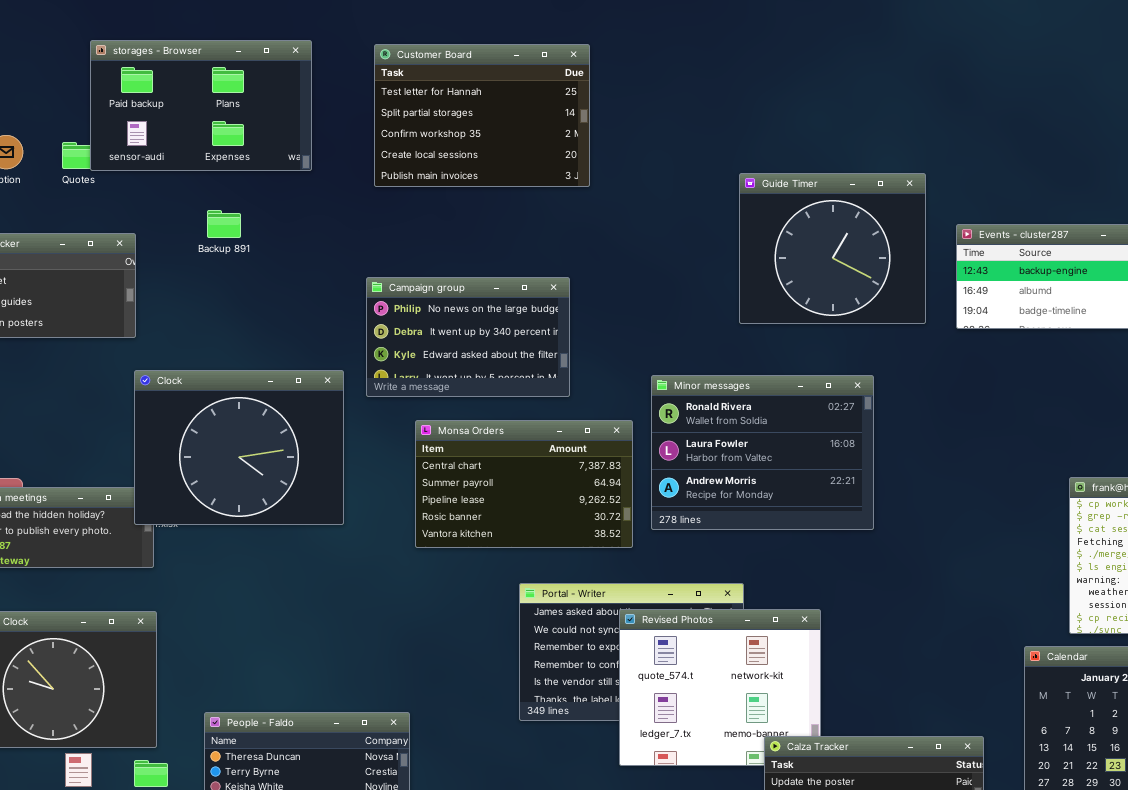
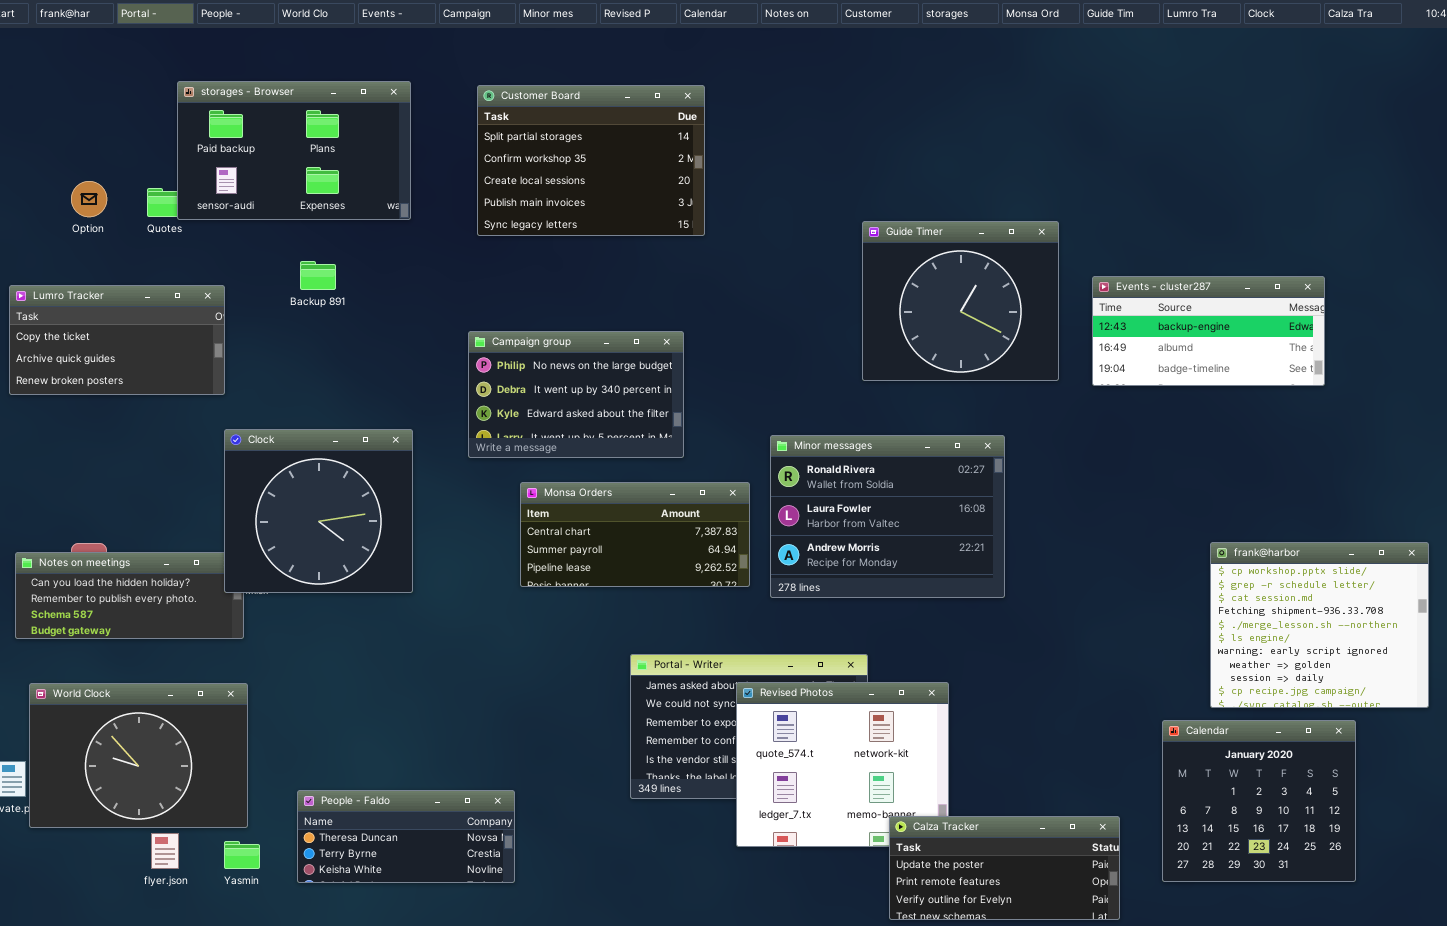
Customer Board: [374,44,590,187] -> [477,85,705,236], scrolled down 1 row
Clock: [134,370,344,525] -> [224,429,413,593], resized
Monsa Orders: [415,420,633,548] -> [520,482,750,587], resized

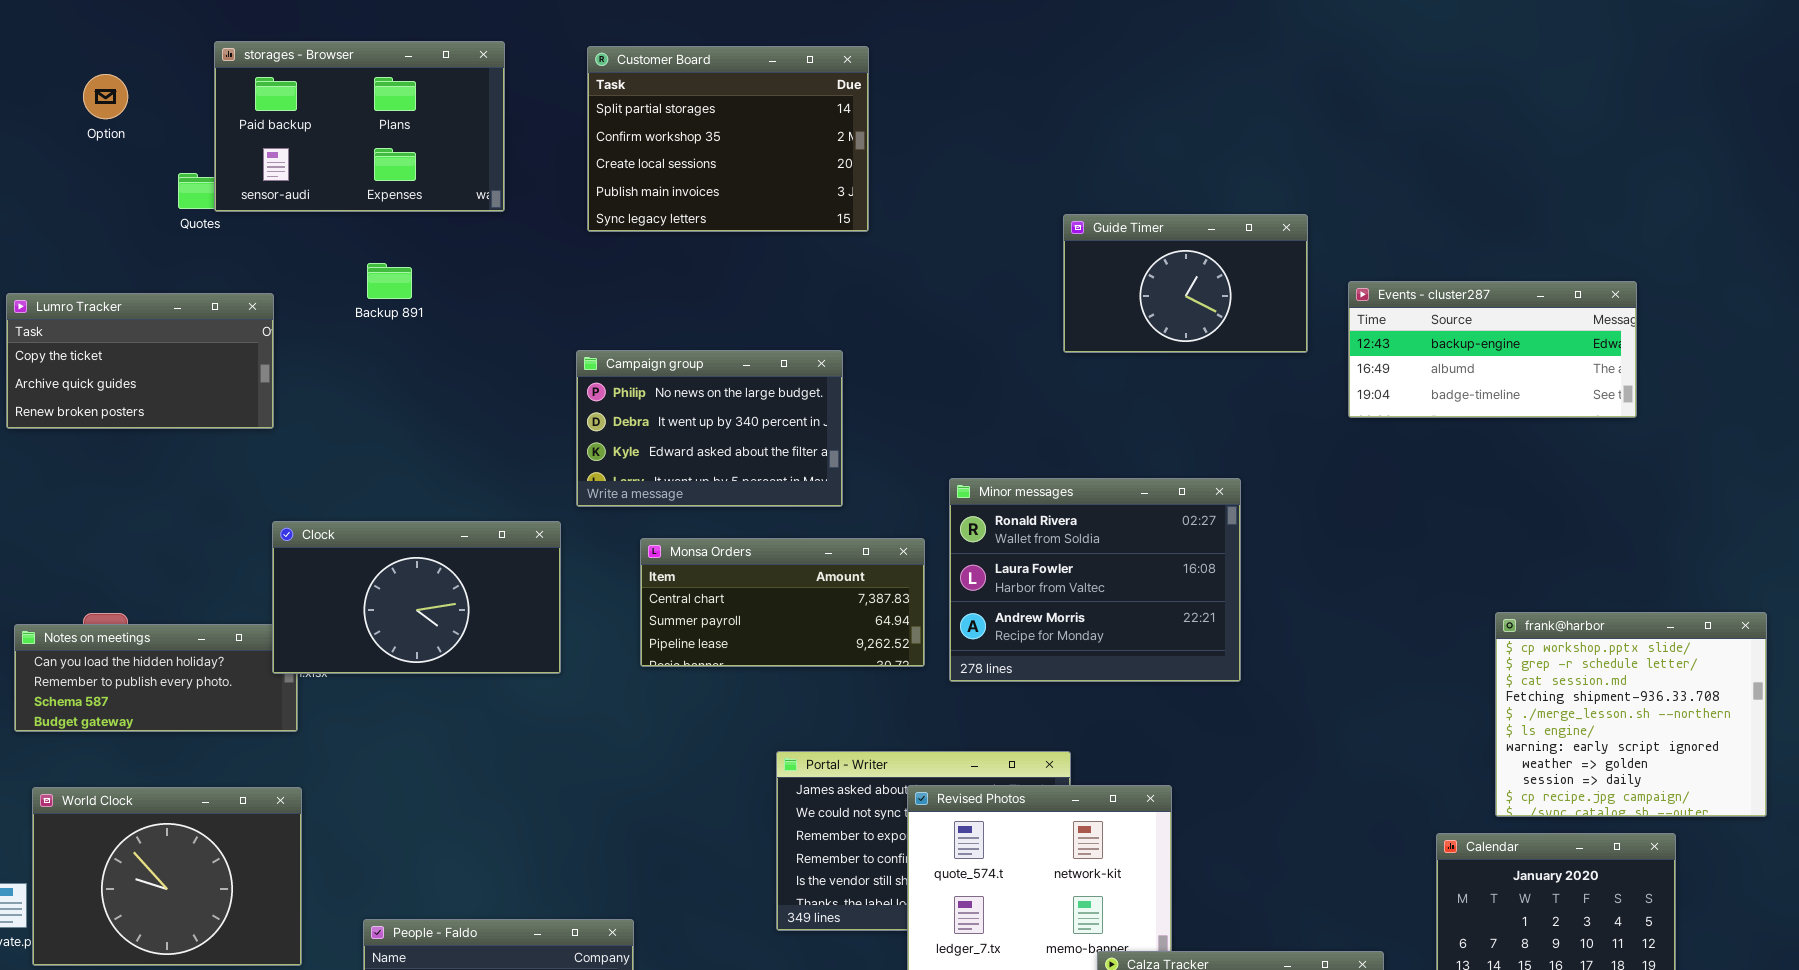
Option: [71,181,107,217] -> [83,74,128,119], moved
Guide Timer: [862,221,1059,381] -> [1063,214,1308,353], resized
Clock: [224,429,413,593] -> [272,521,561,674], resized

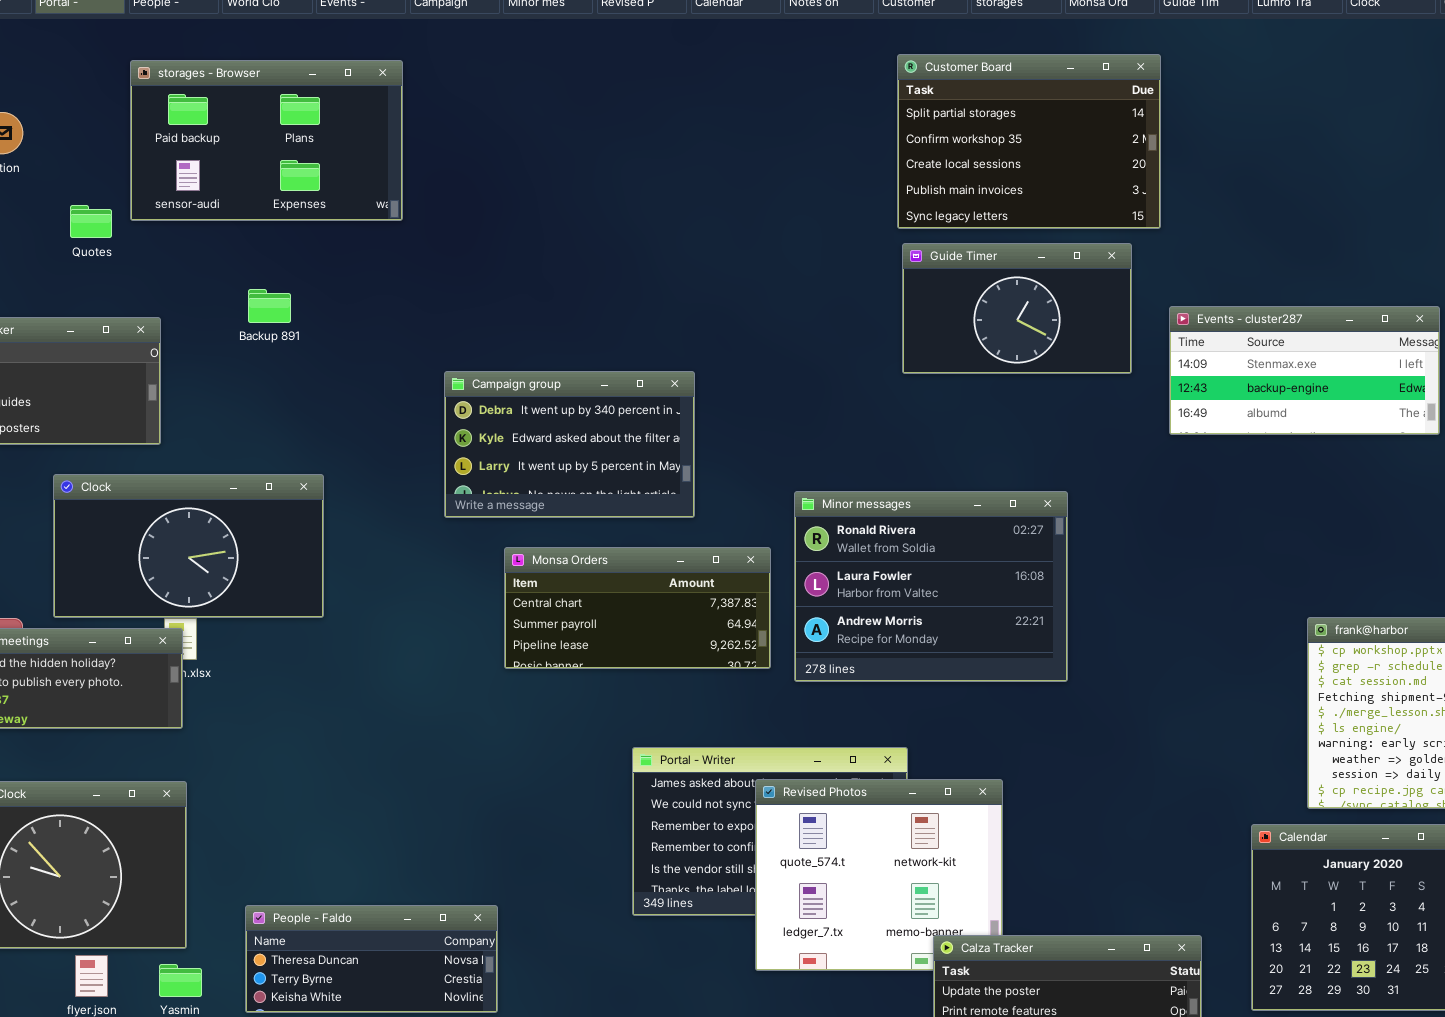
storages - Browser: [214,41,505,212] -> [130,60,403,221], moved
Customer Board: [587,46,869,232] -> [897,54,1161,229], moved
Events - cluster287: [1348,281,1637,418] -> [1169,306,1440,435], scrolled up 1 row
Campaign group: [576,350,843,507] -> [444,371,695,518], scrolled down 1 row
Clock: [272,521,561,674] -> [53,474,324,618], moved

